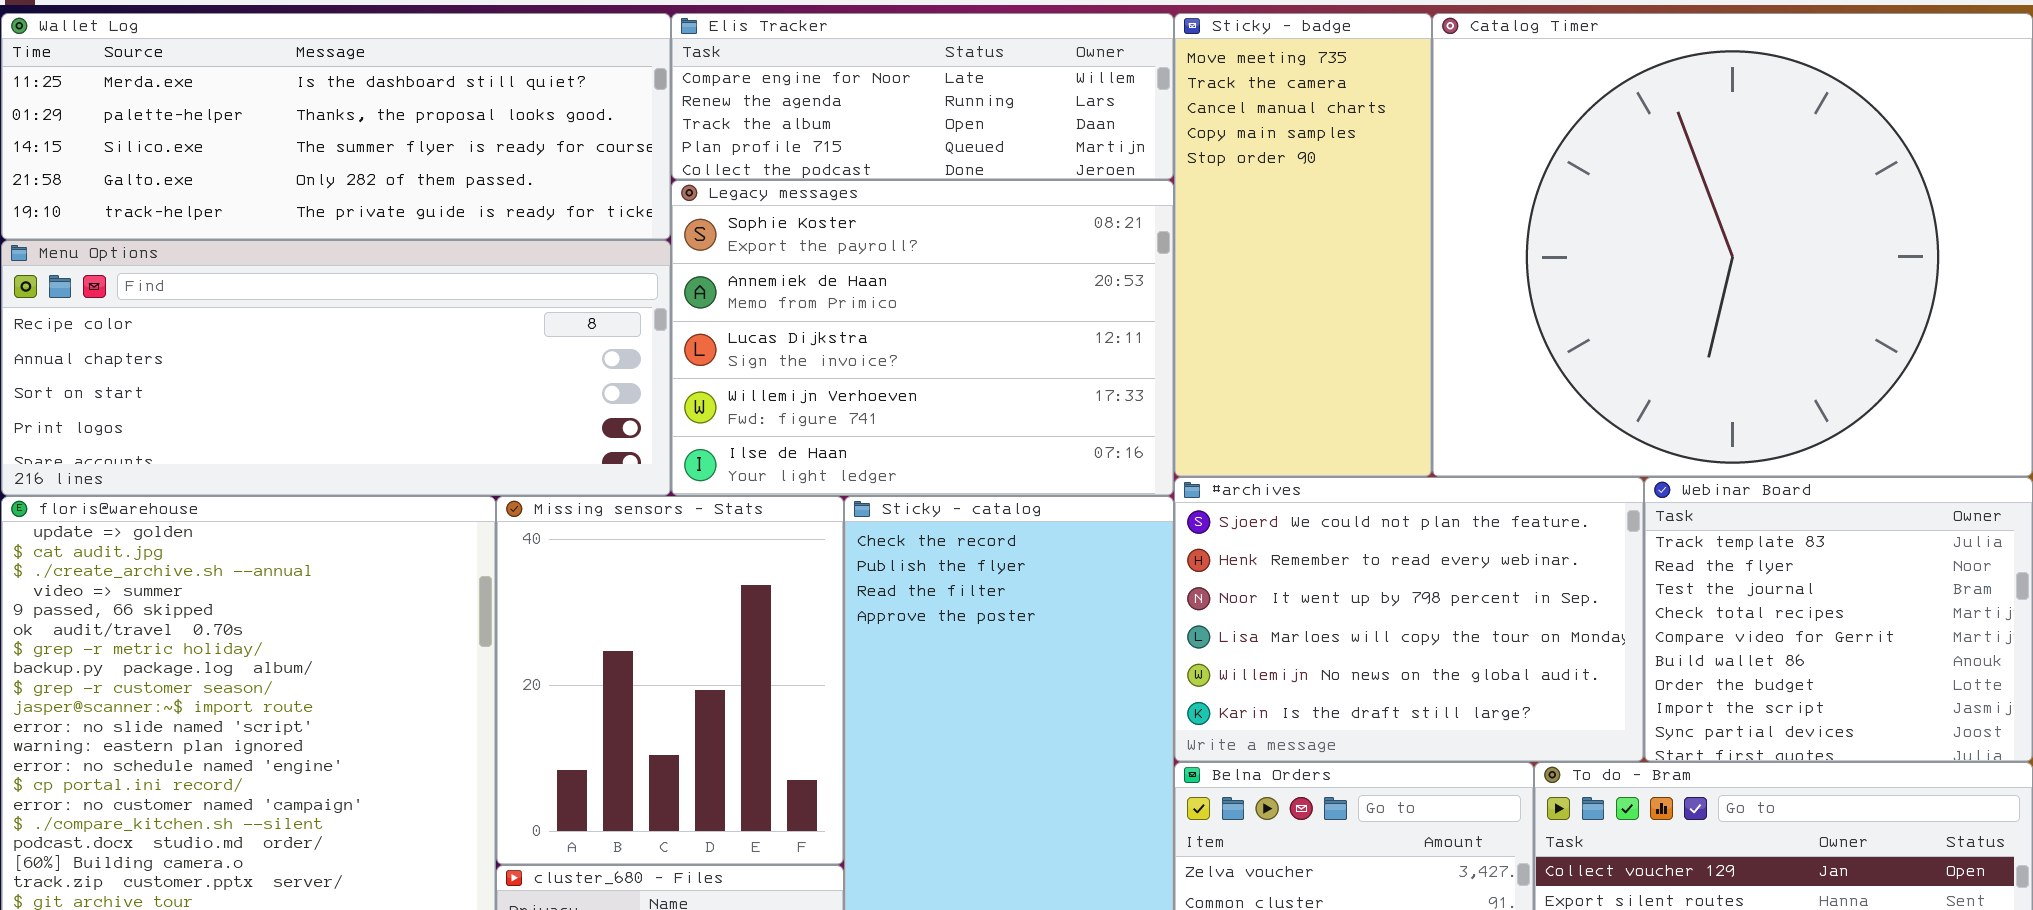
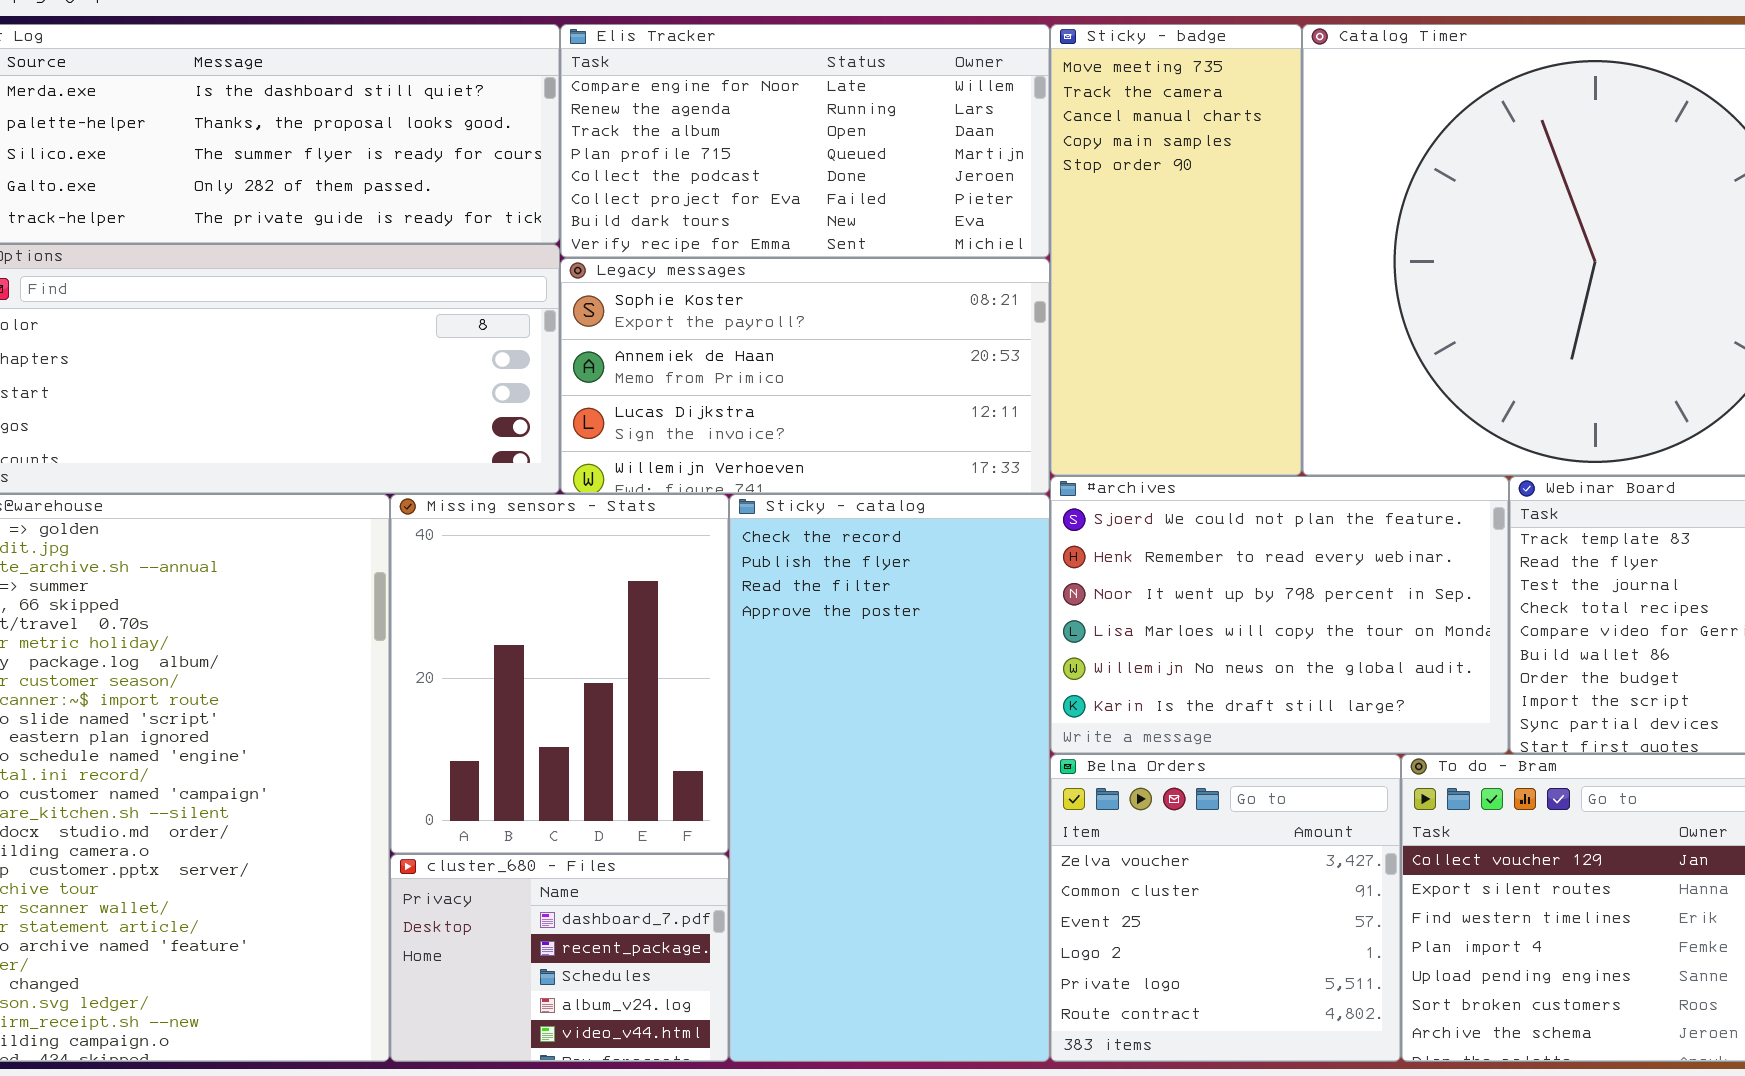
Elis Tracker: [671,13,1174,180] -> [560,24,1050,258], resized
Legacy messages: [671,180,1174,496] -> [560,258,1050,494], resized

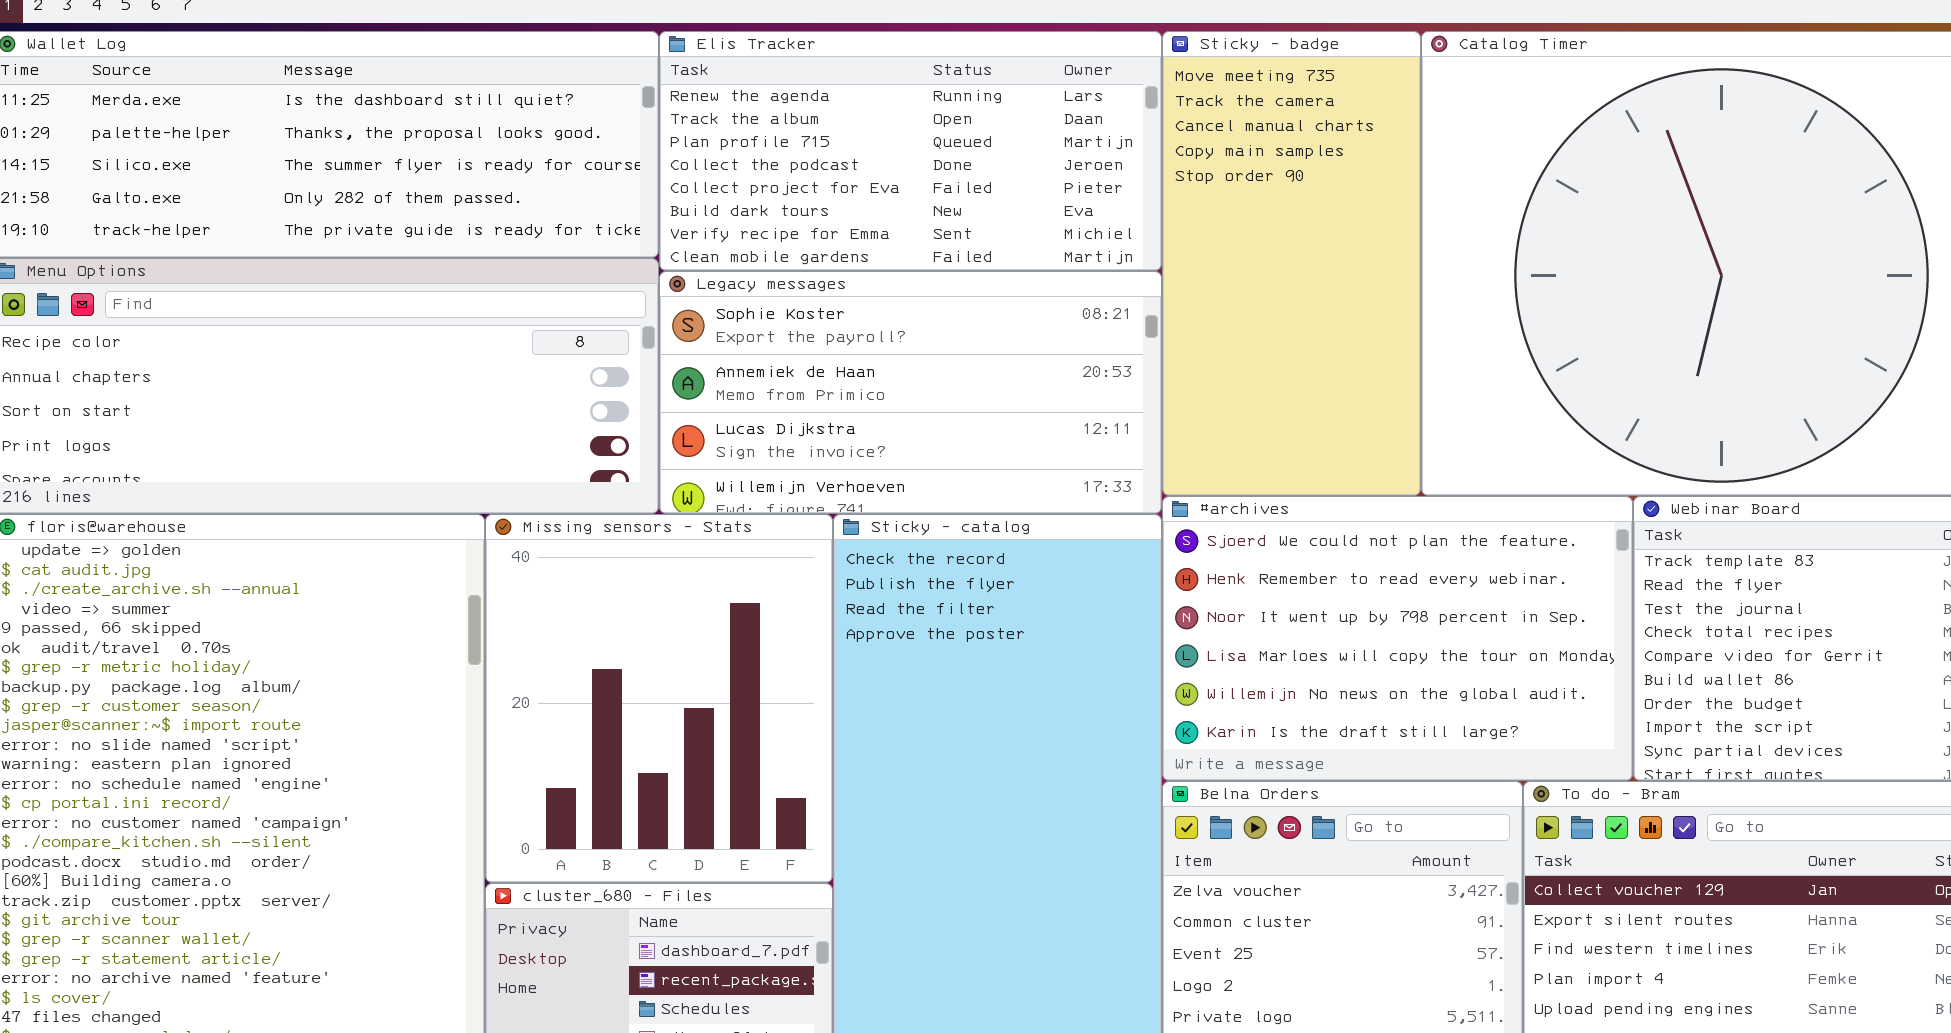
Elis Tracker: [560,24,1050,258] -> [659,31,1162,271], scrolled down 1 row

